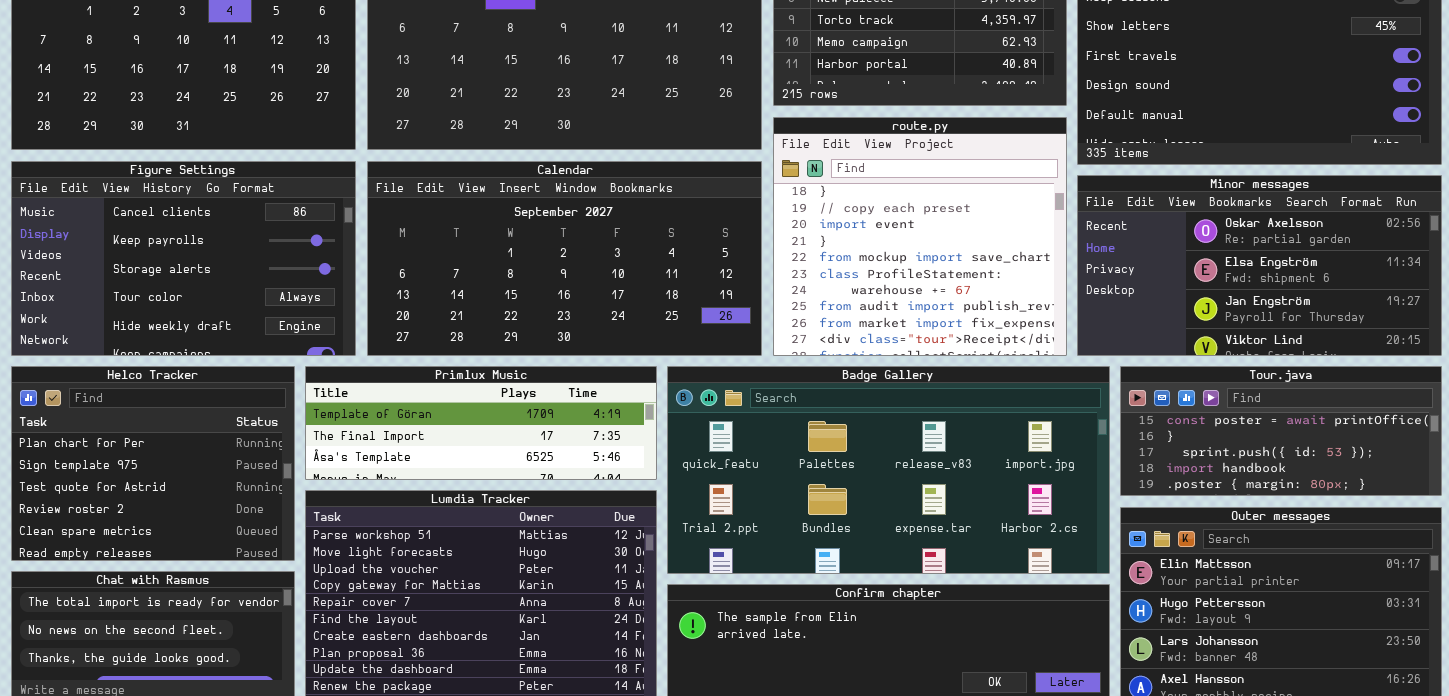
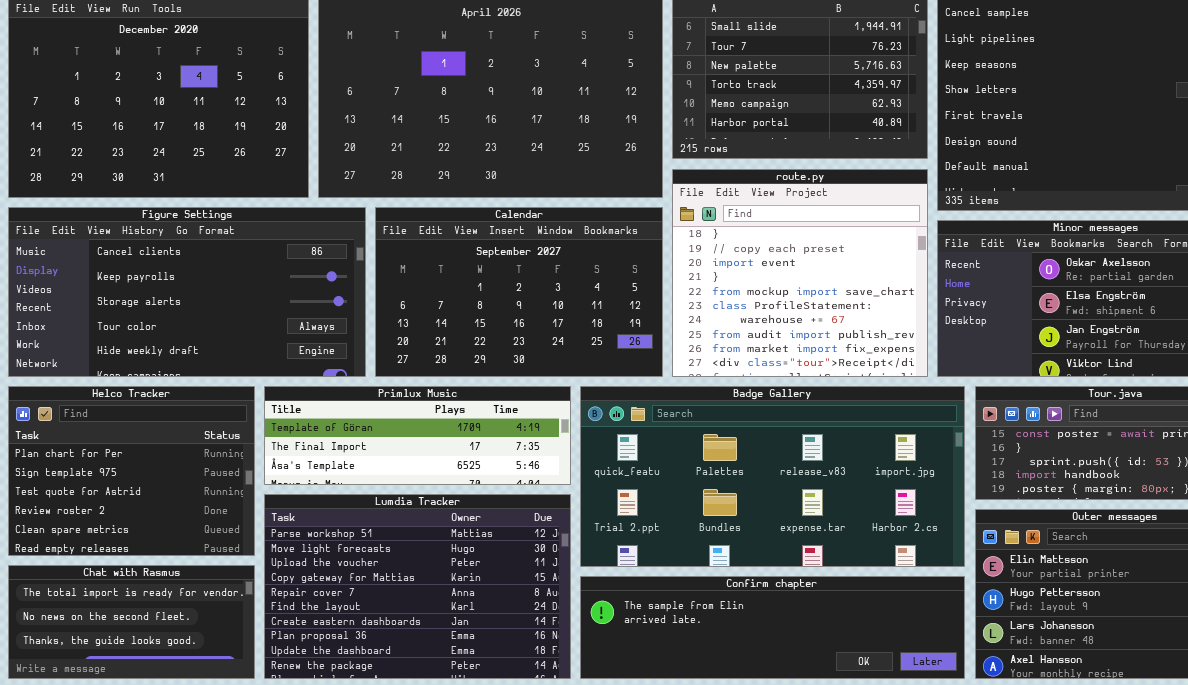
Figure Settings: [11,161,356,356] -> [8,207,366,377], resized
Calendar: [367,161,762,356] -> [375,207,663,377], resized

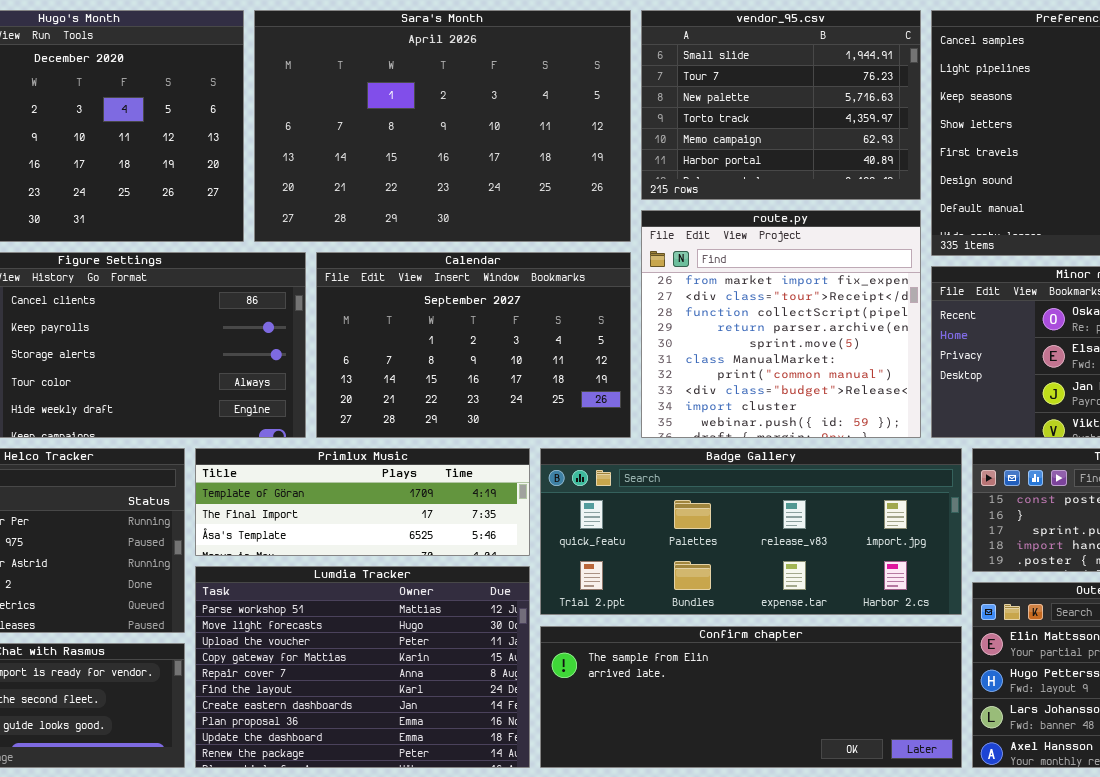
route.py: [672,169,928,377] -> [641,210,921,438], scrolled down 8 rows
Badge Gallery: [580,386,965,567] -> [540,448,962,615], resized
Confirm chapter: [580,576,965,679] -> [540,626,962,768], resized

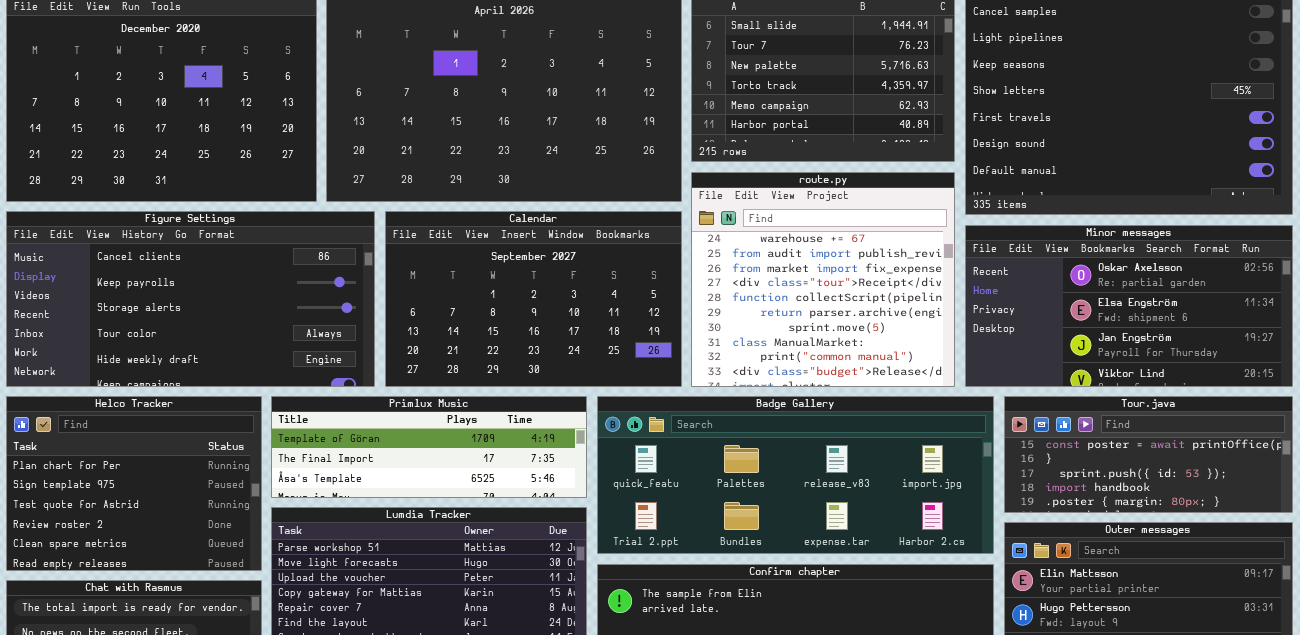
route.py: [641,210,921,438] -> [691,172,955,387], scrolled up 2 rows

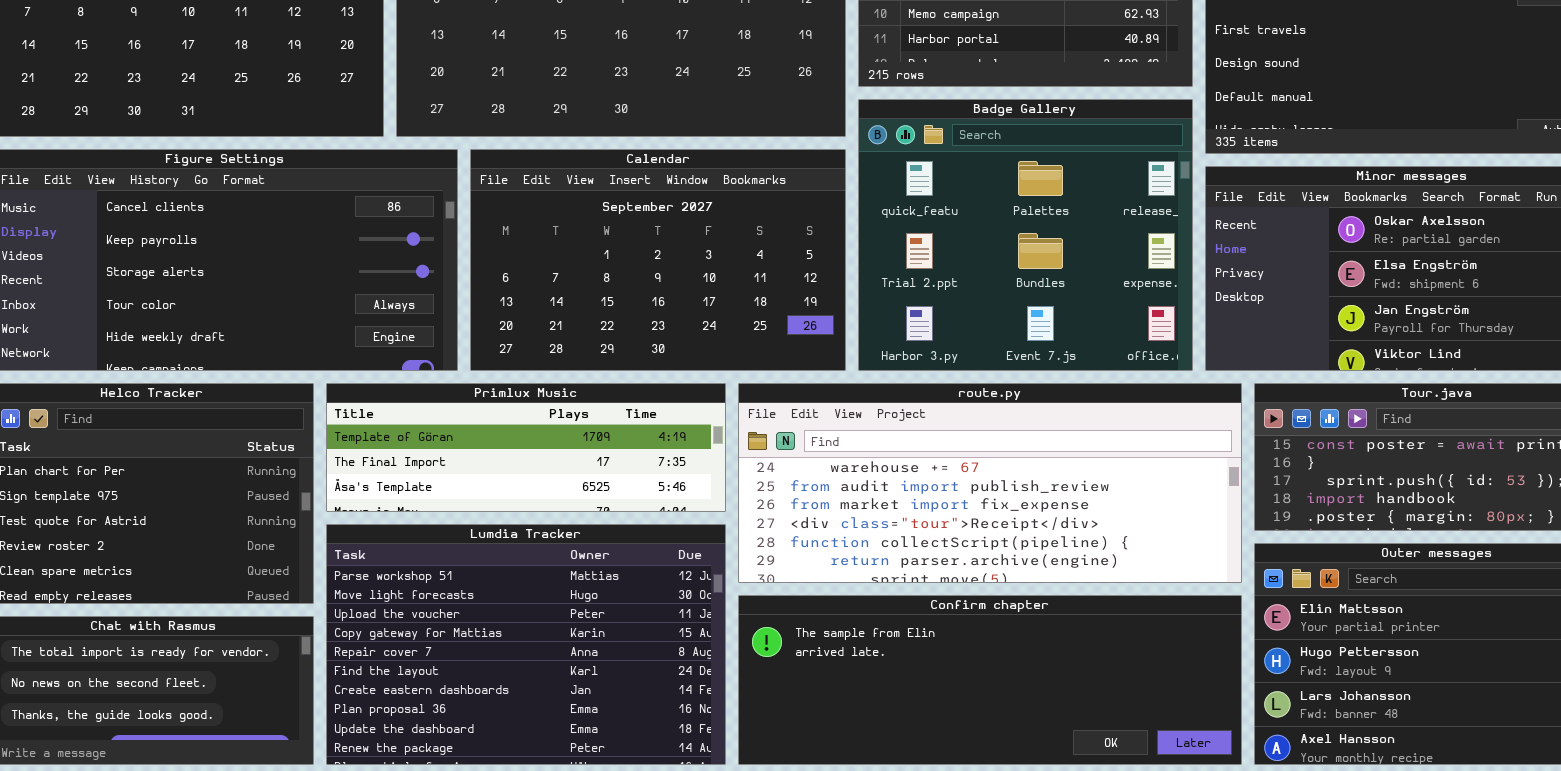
route.py: [691,172,955,387] -> [738,383,1242,583], moved, resized
Badge Gallery: [597,396,994,554] -> [858,99,1193,371], moved, resized

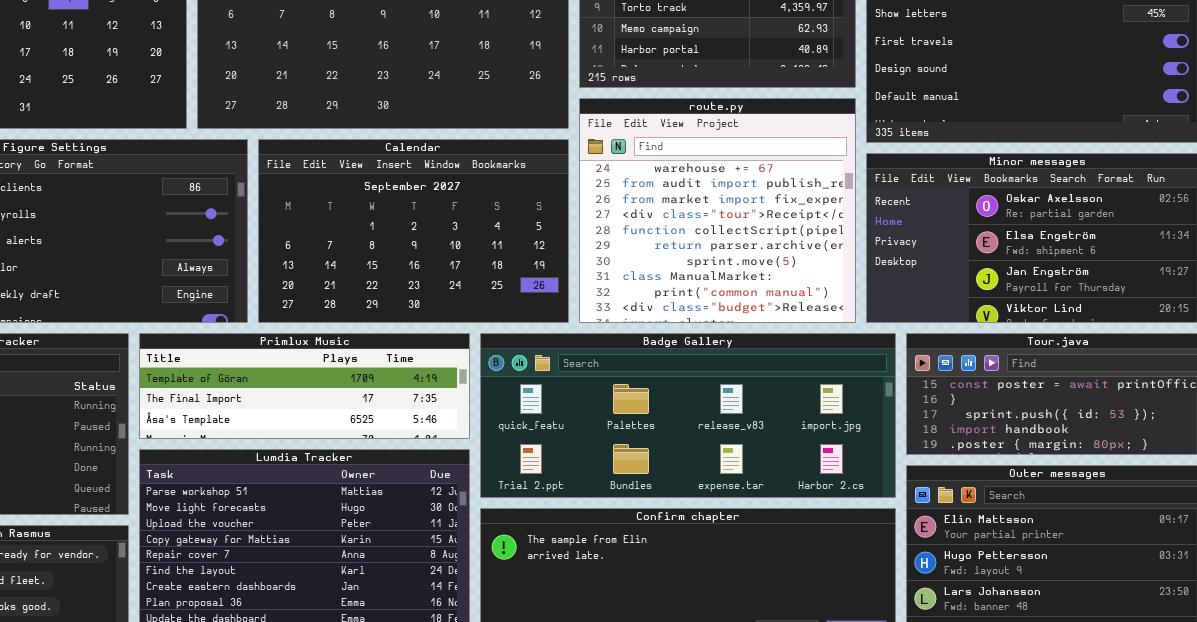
Badge Gallery: [858,99,1193,371] -> [480,333,896,498], moved, resized
route.py: [738,383,1242,583] -> [579,98,856,323], moved, resized

